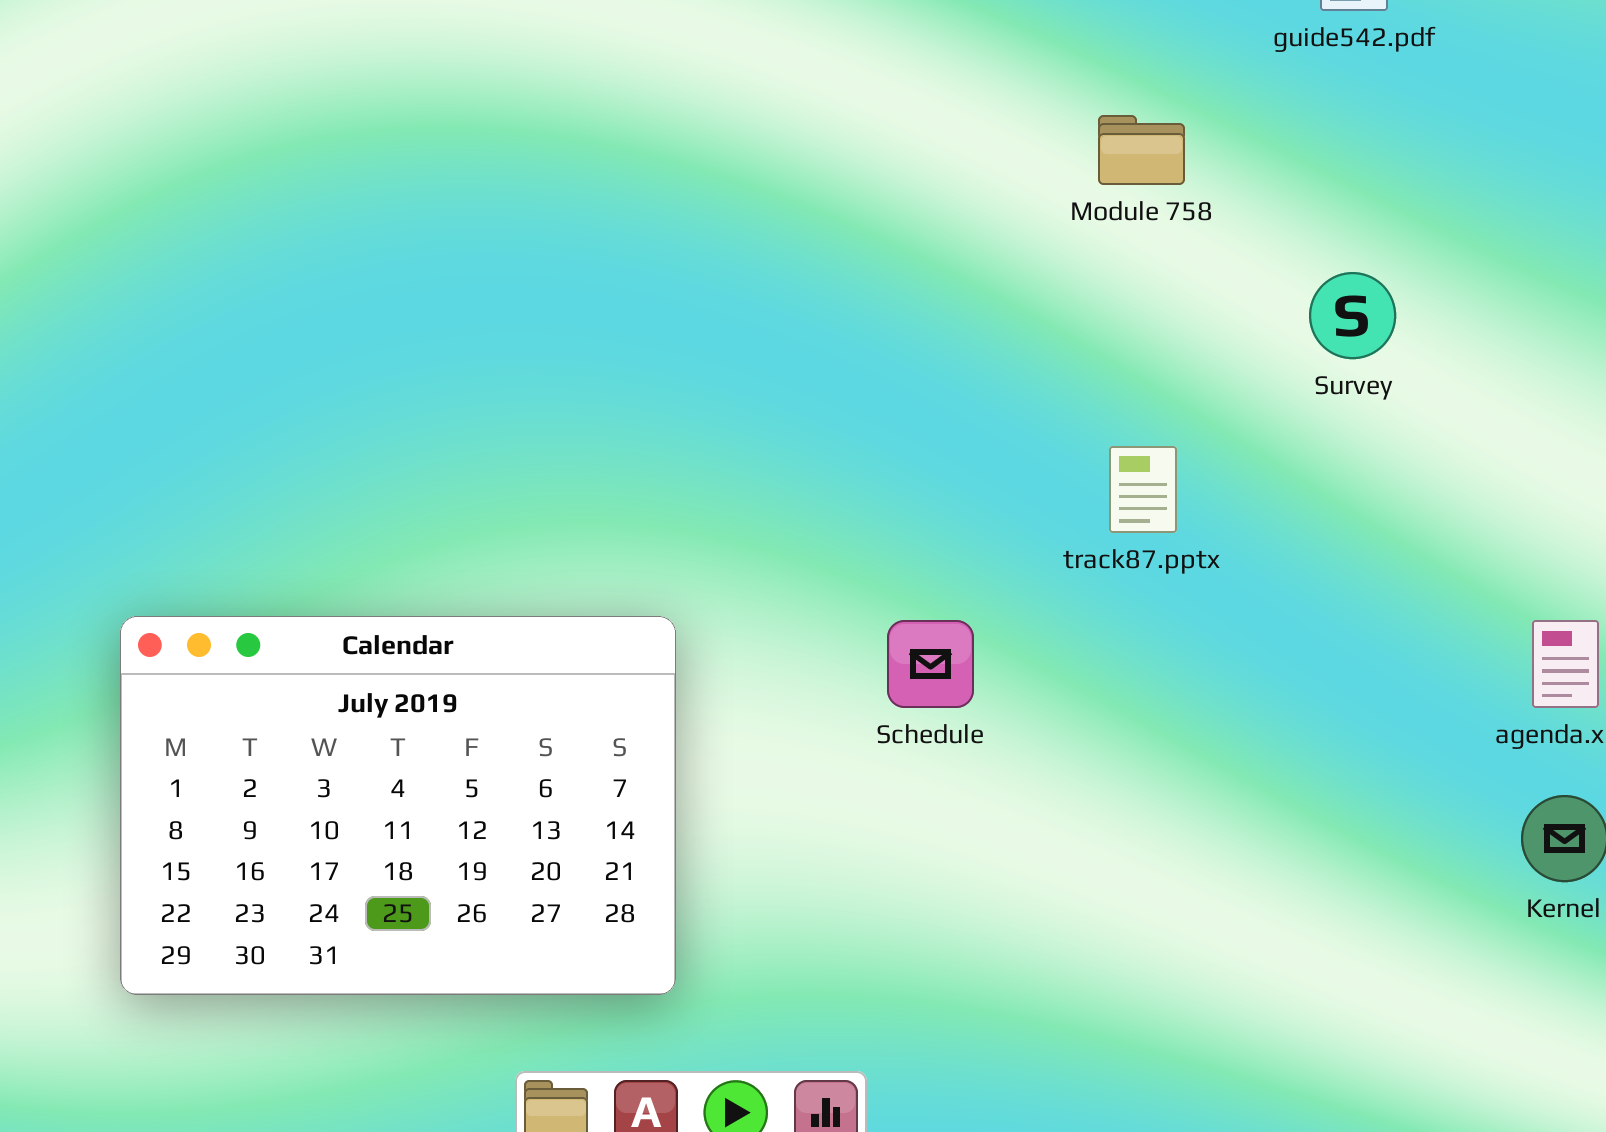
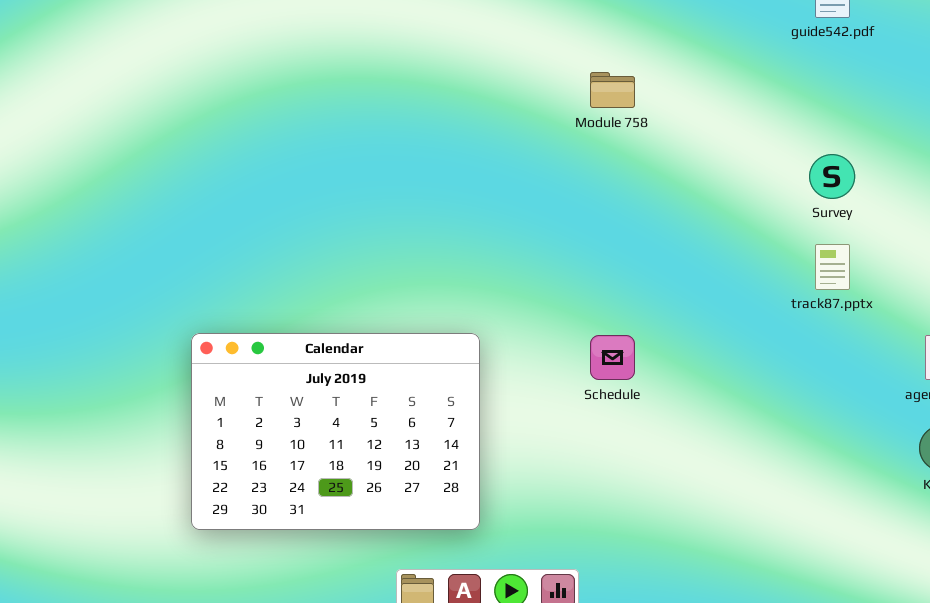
Module 758: [1098,115,1185,185] -> [590,72,635,108], moved
track87.pptx: [1109,446,1177,533] -> [815,244,850,290], moved

